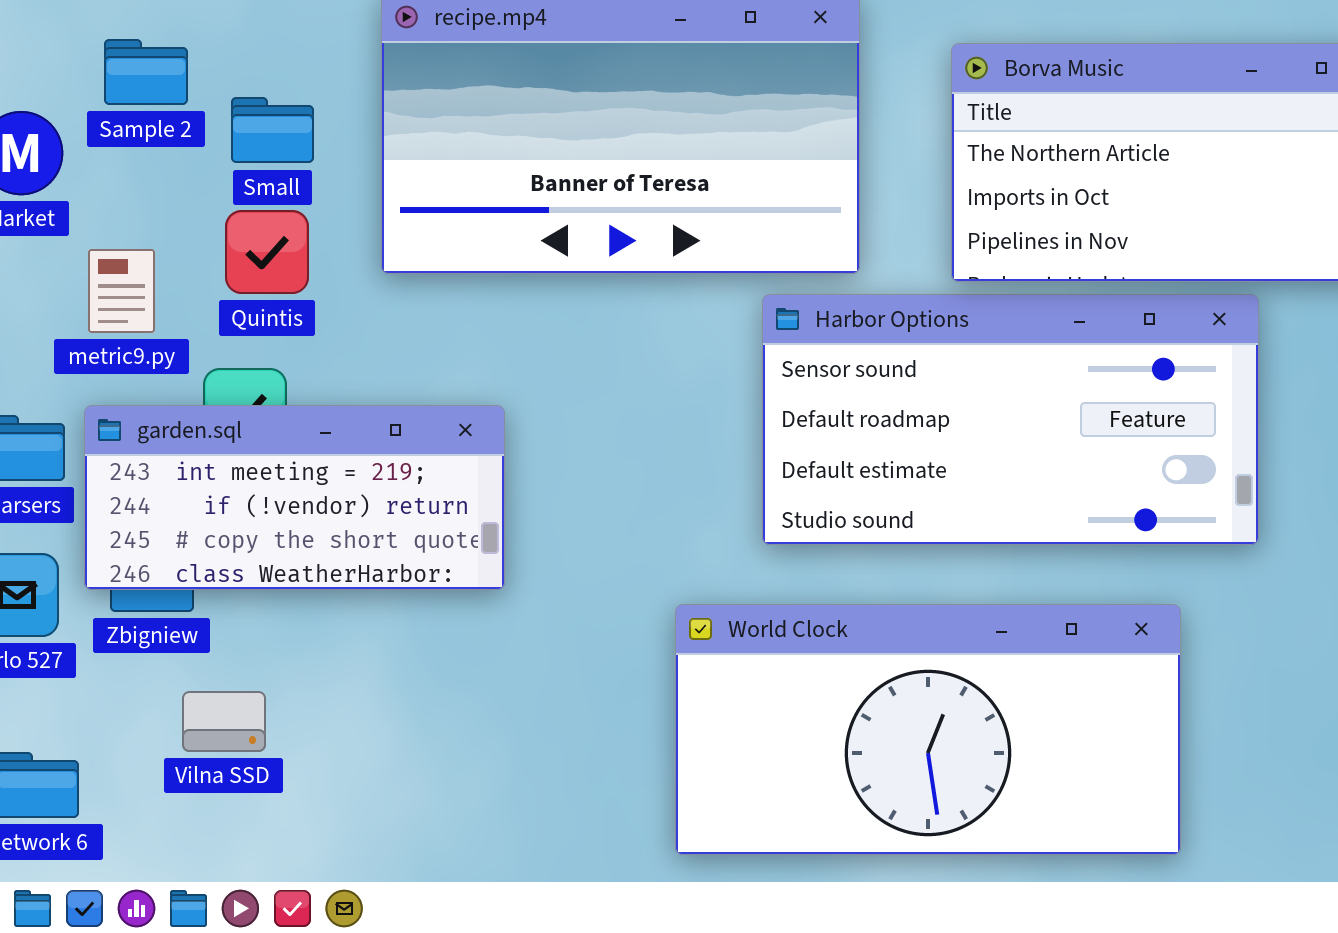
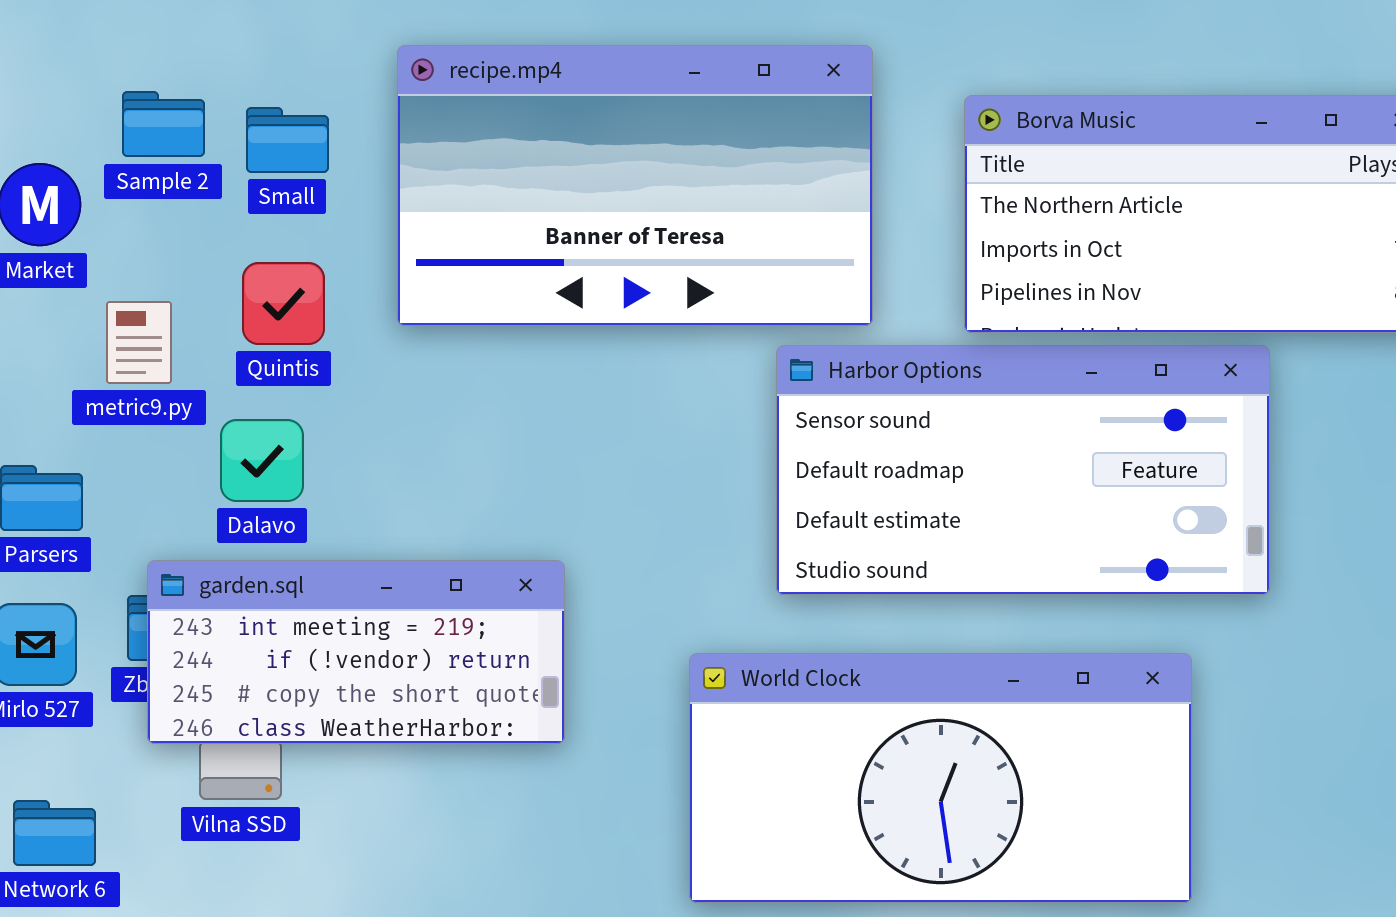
Small: [231,97,314,163] -> [246,107,329,173], moved
garden.sql: [84,405,505,590] -> [147,560,565,744], moved

